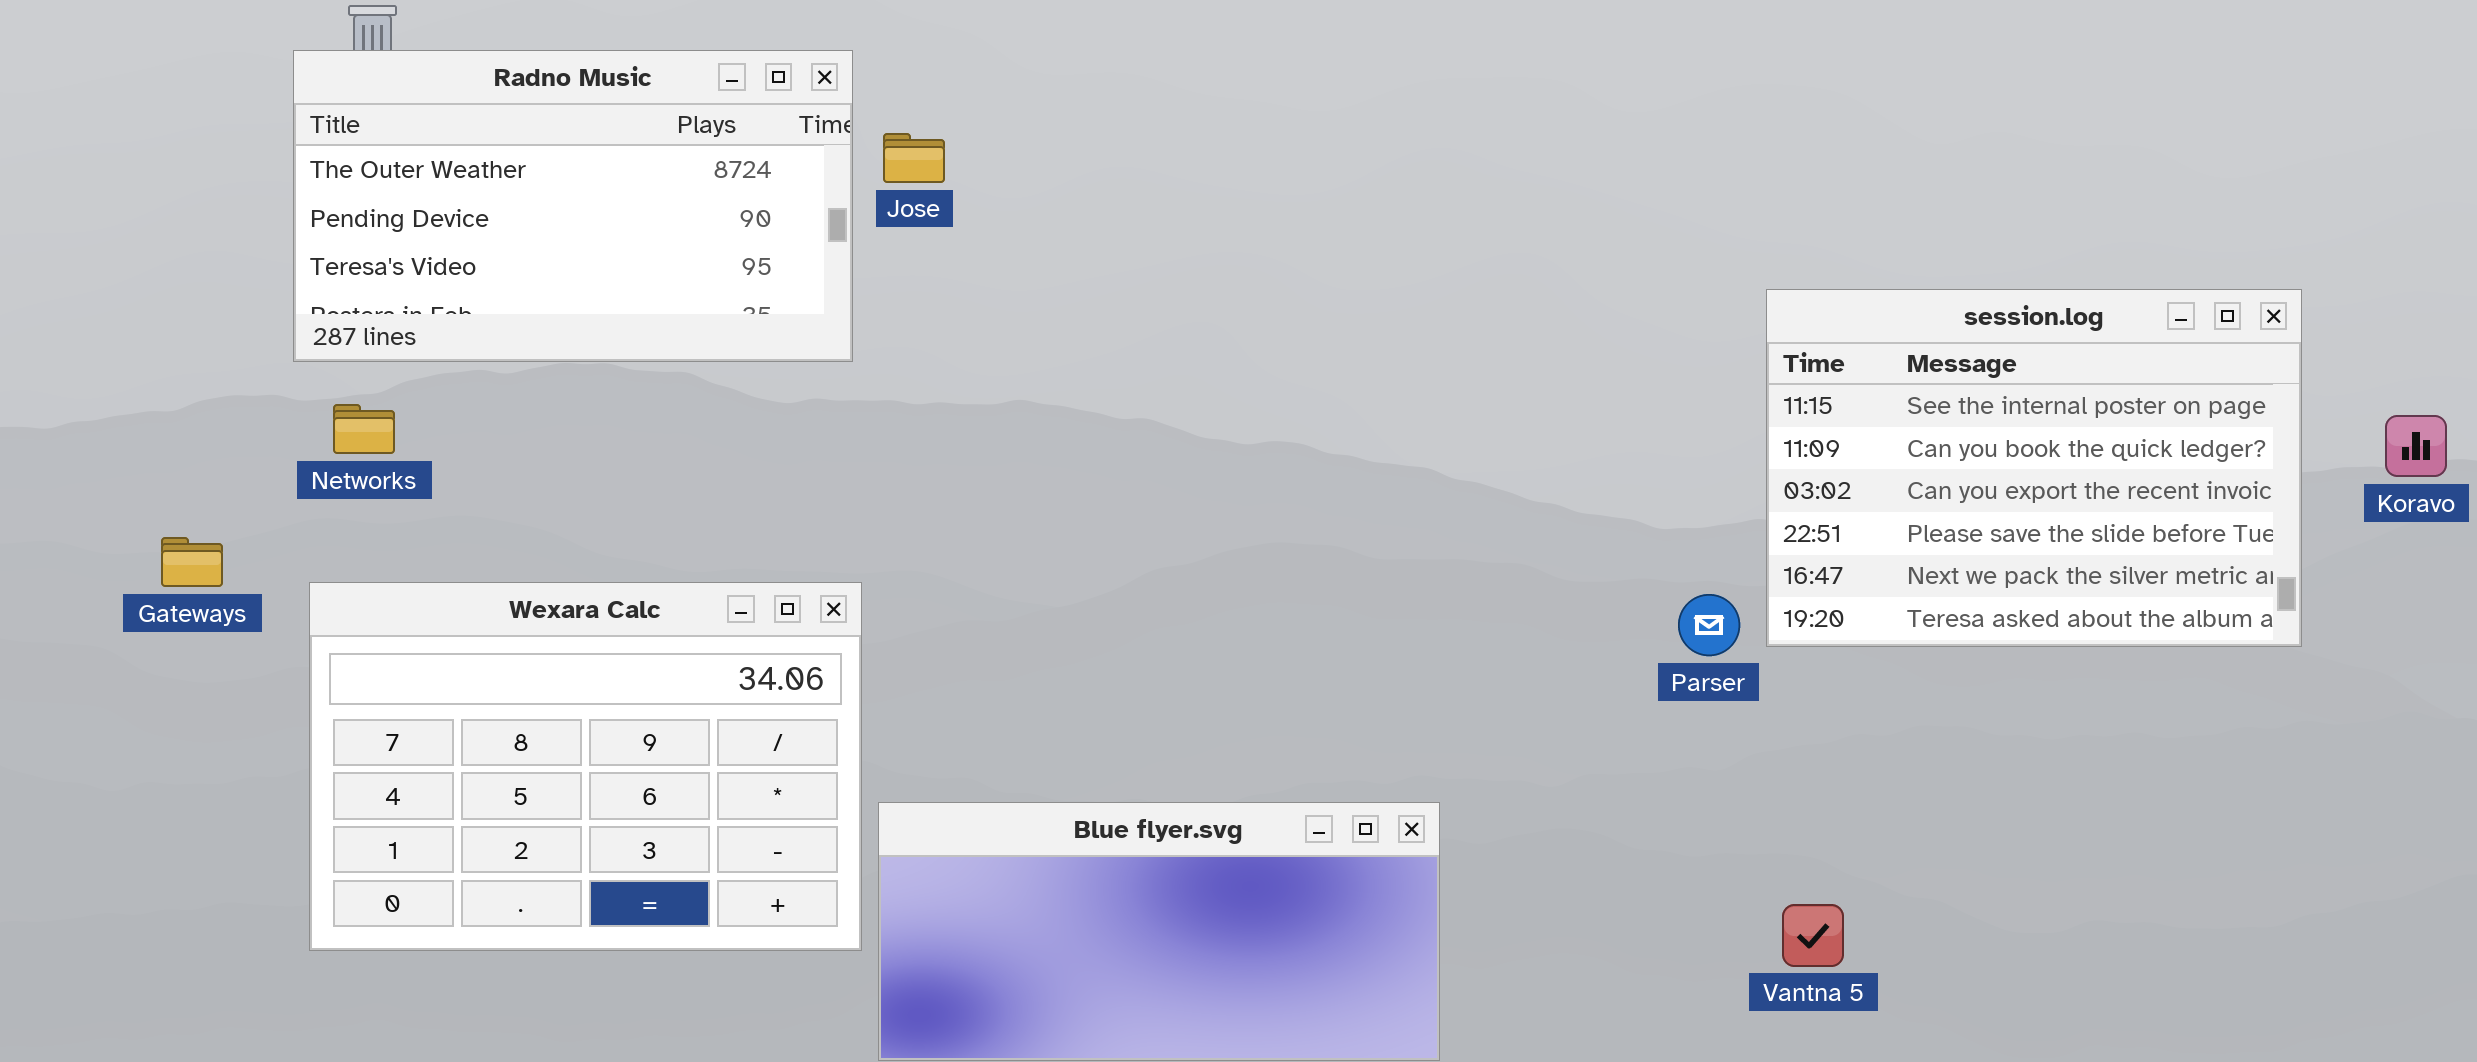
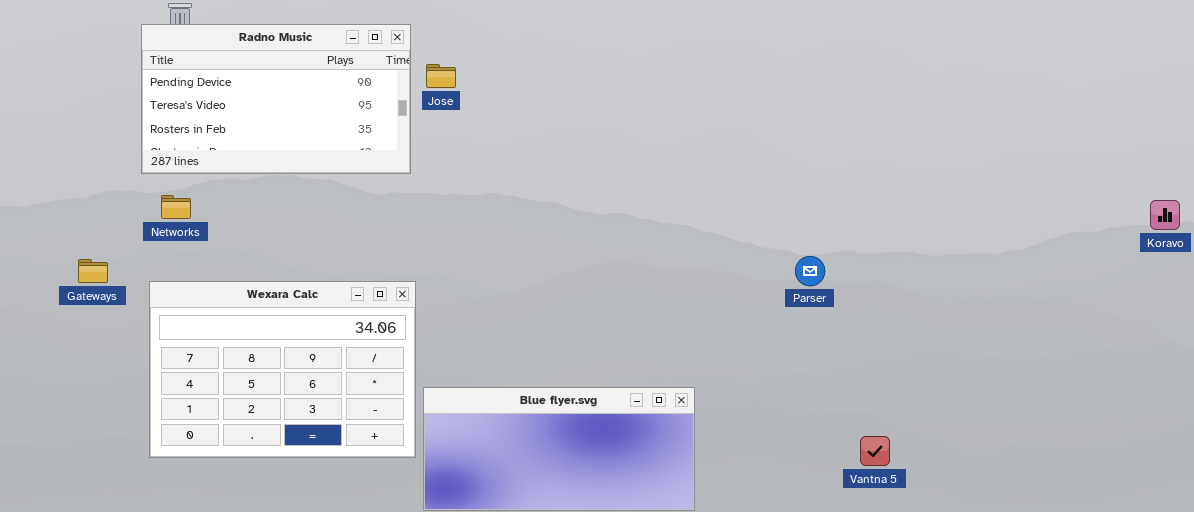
Radno Music: [293,50,853,362] -> [141,24,411,174], scrolled down 1 row
session.log: [1766,289,2302,647] -> none, closed
Parser: [1678,594,1740,656] -> [795,256,825,286], moved

